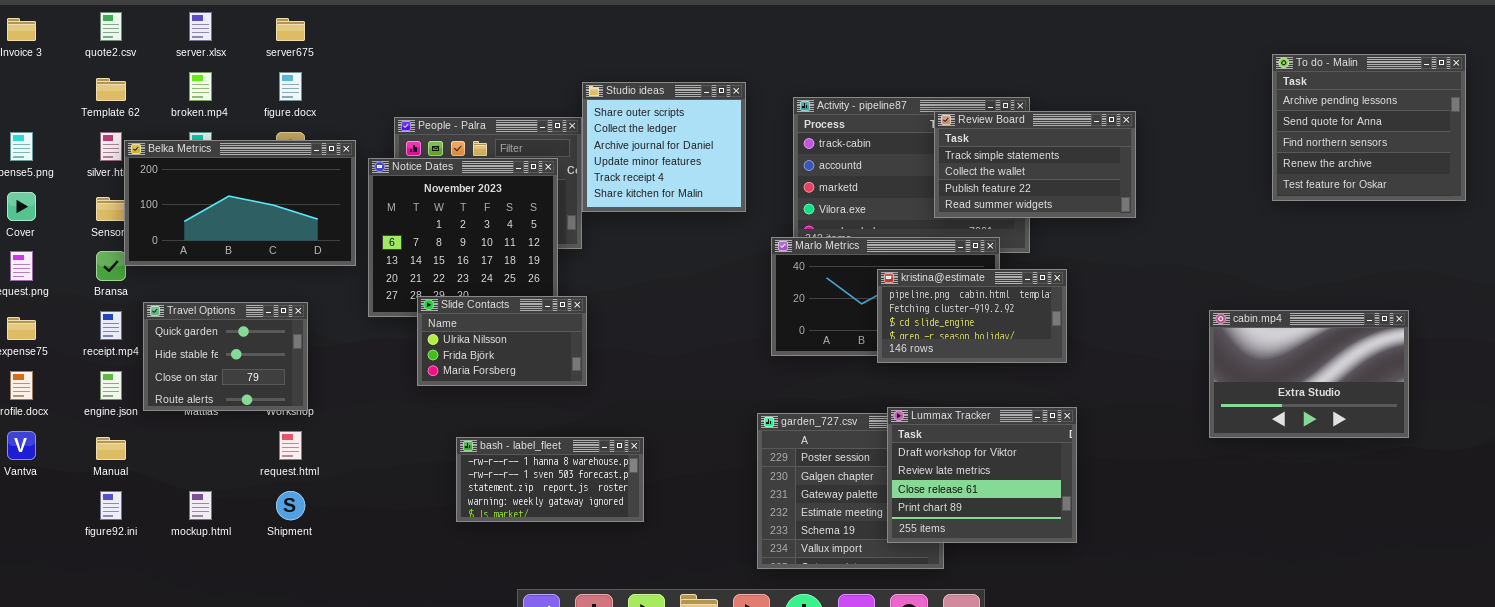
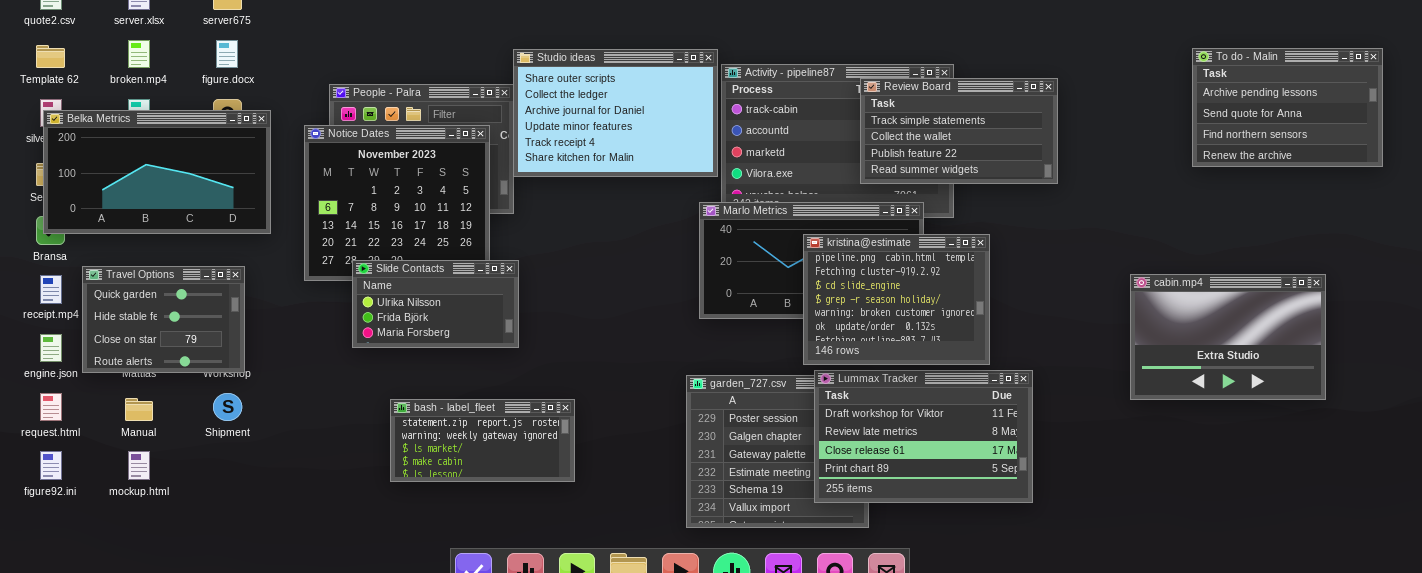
To do - Malin: [1272,54,1466,201] -> [1192,48,1383,167], resized
Studio ideas: [582,82,746,212] -> [513,49,718,177], resized
Belka Metrics: [124,140,356,266] -> [43,110,271,234], moved
kristina@estimate: [877,269,1067,363] -> [803,234,990,365], resized
Lummax Tracker: [887,407,1077,543] -> [814,370,1033,503], resized
request.html: [279,431,302,460] -> [40,393,62,421], moved
Manual: [96,437,126,460] -> [125,398,153,421], moved
bash - label_fleet: [456,437,644,522] -> [390,399,575,482], scrolled down 2 rows
Shipment: [276,491,305,520] -> [213,393,242,421], moved

